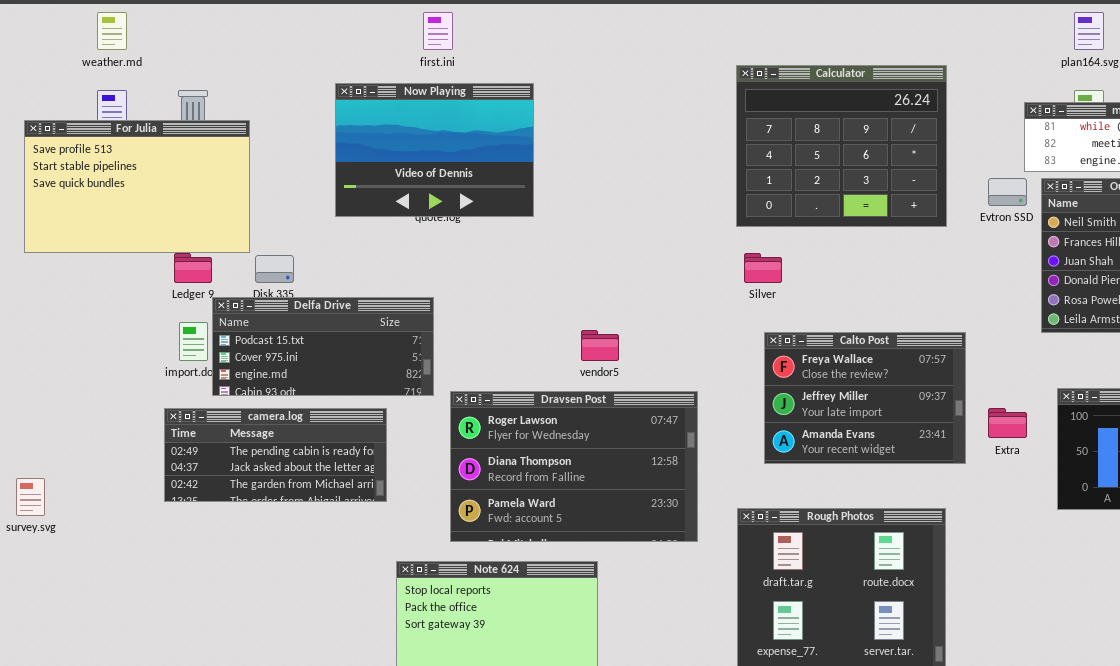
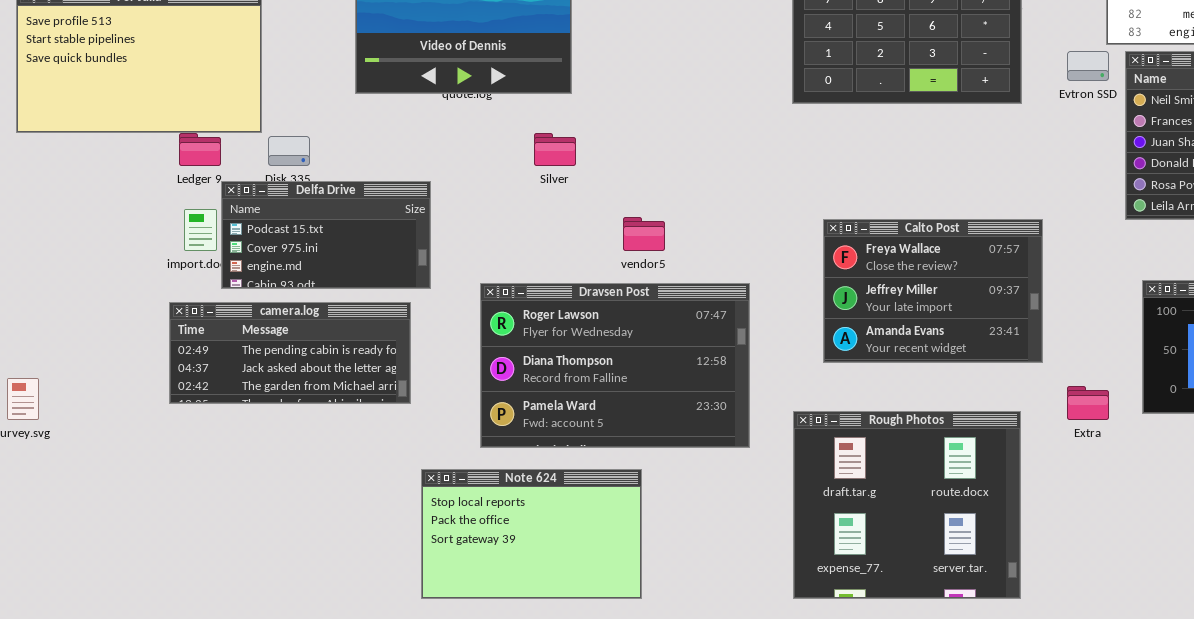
Silver: [744,253,782,283] -> [534,133,576,166], moved
Delfa Drive: [212,297,434,396] -> [221,181,431,289], resized
Extra: [988,408,1027,438] -> [1067,386,1109,420], moved

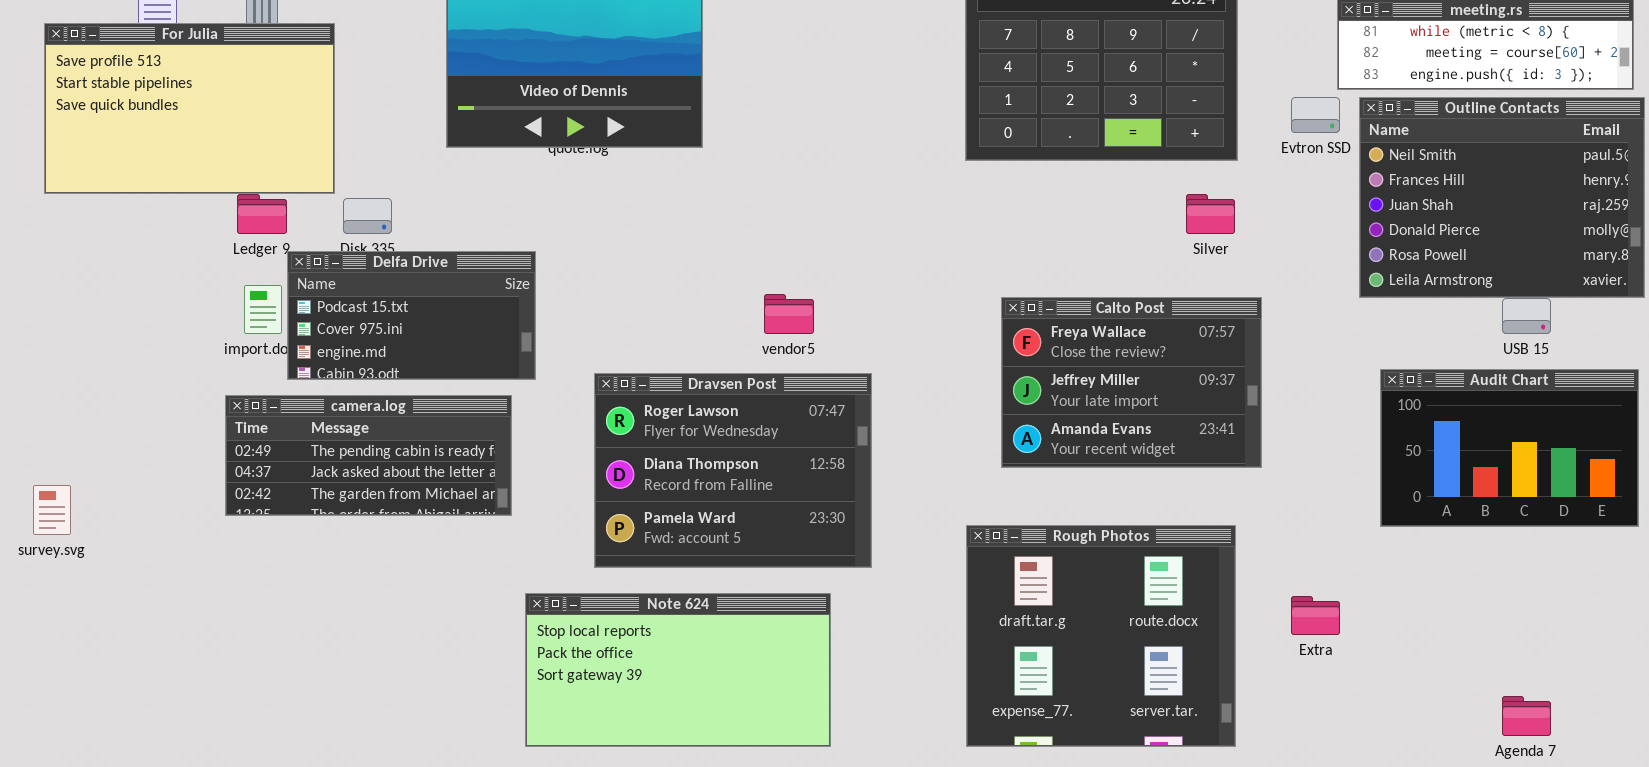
Silver: [534,133,576,166] -> [1186,194,1235,234], moved
Dravsen Post: [480,283,750,448] -> [594,373,872,568], resized
Extra: [1067,386,1109,420] -> [1291,596,1340,635], moved
Note 624: [421,469,642,599] -> [525,593,831,747], resized

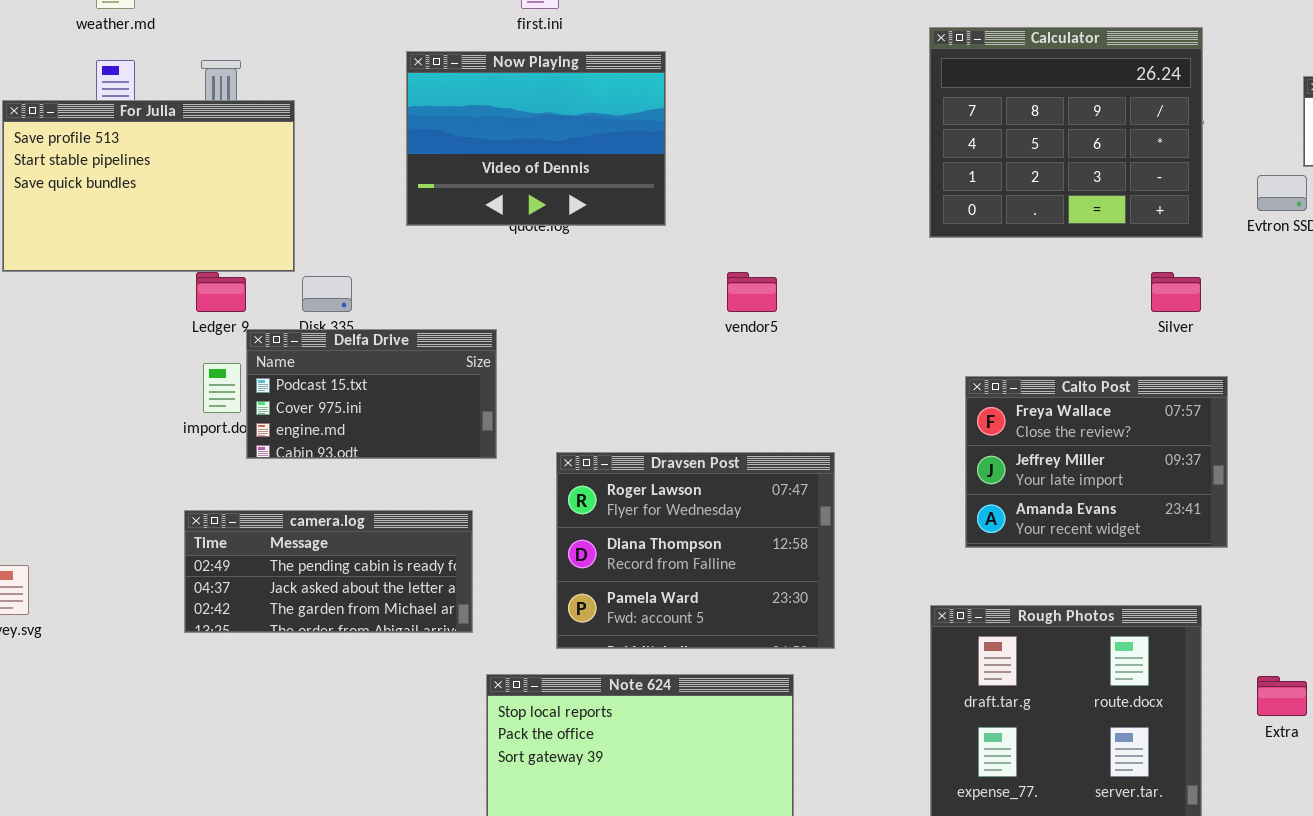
vendor5: [764,294,814,334] -> [727,272,777,312], moved
camera.log: [225,395,512,516] -> [184,510,473,633], moved

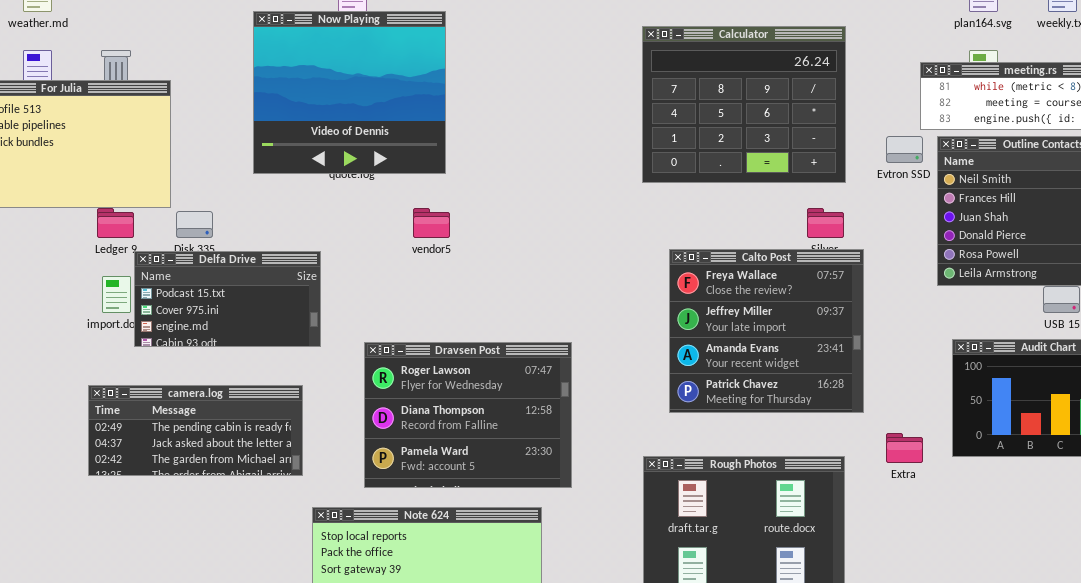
Now Playing: [406,51,666,226] -> [253,11,446,174], resized
vendor5: [727,272,777,312] -> [413,208,450,238], moved
Calto Post: [965,376,1228,548] -> [669,249,864,413], resized
Extra: [1257,676,1307,716] -> [886,433,923,463], moved

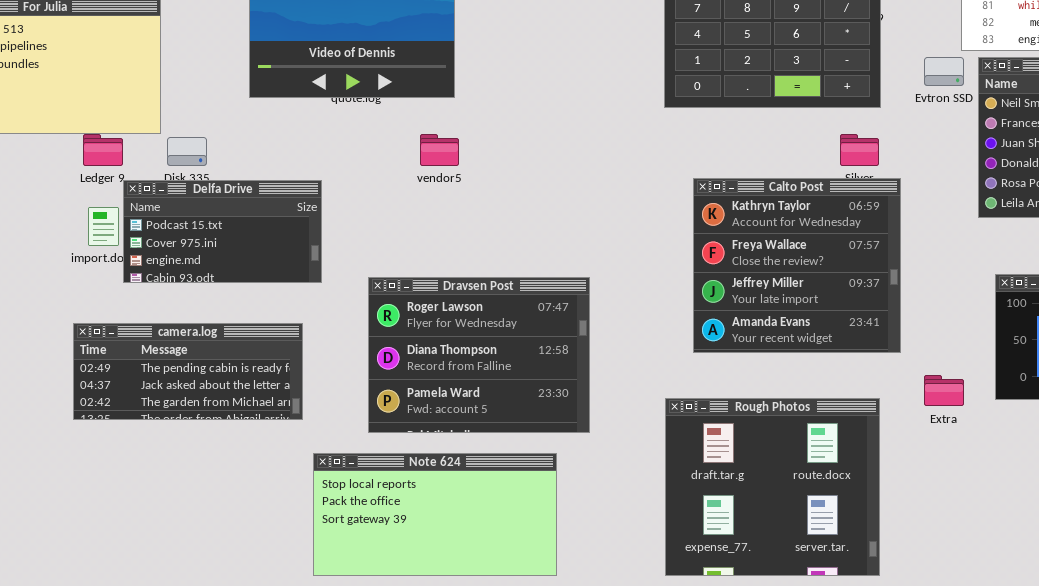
Calto Post: [669,249,864,413] -> [693,178,901,353], scrolled up 1 row

